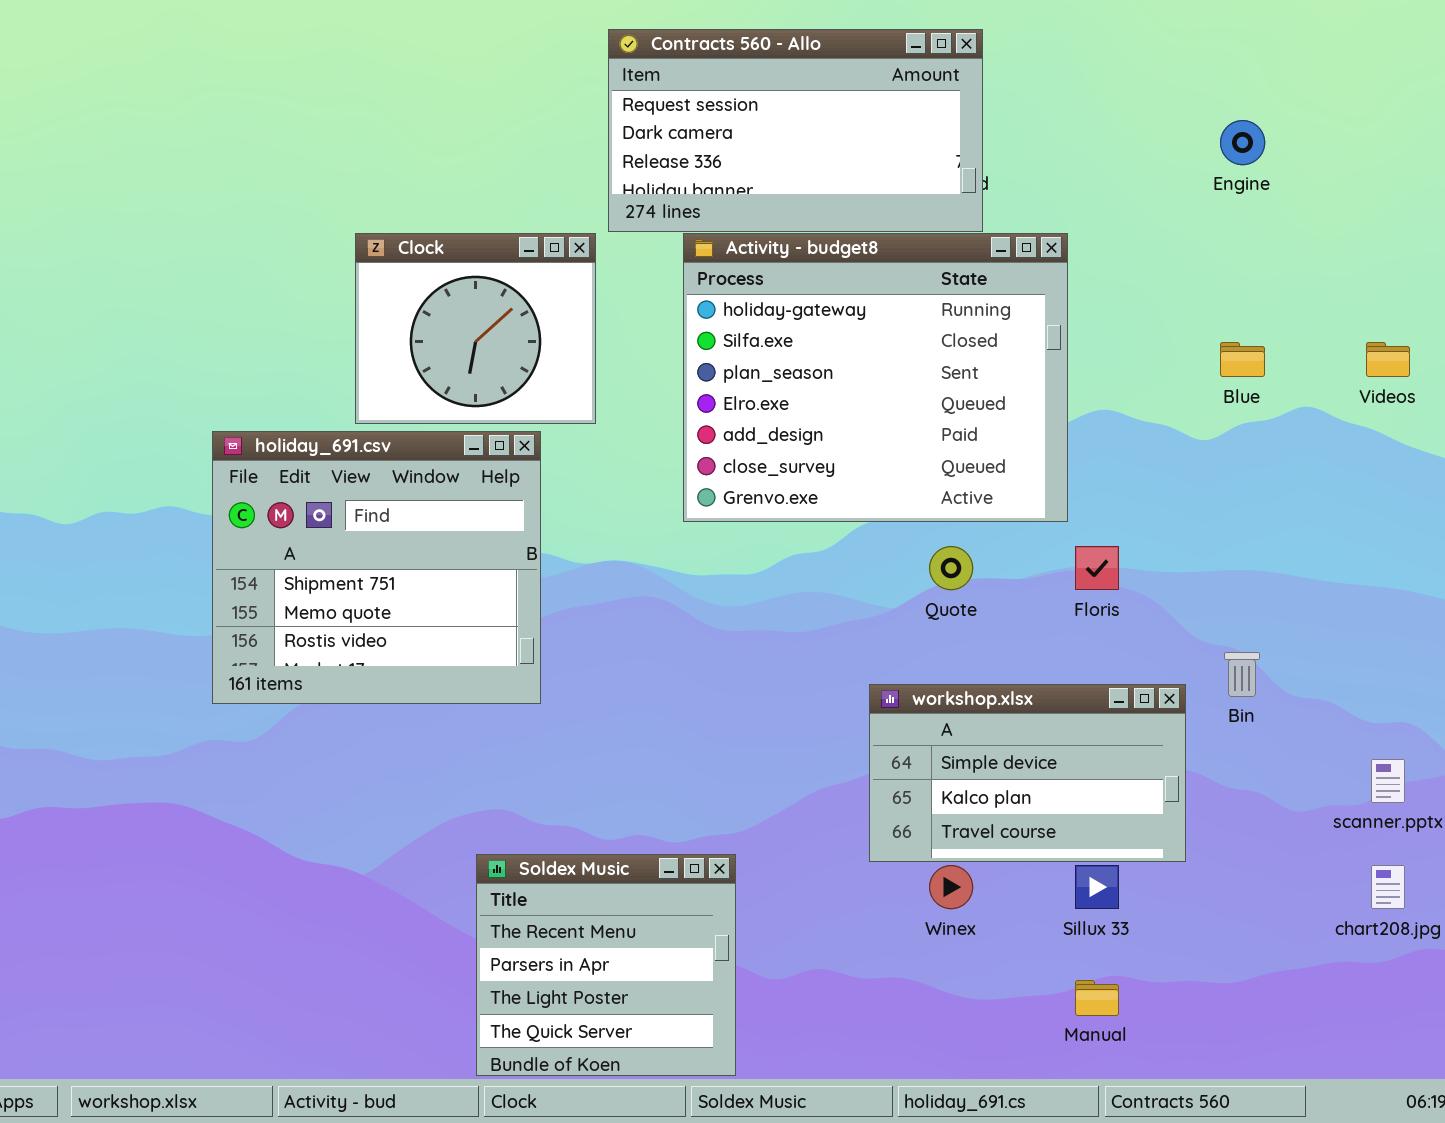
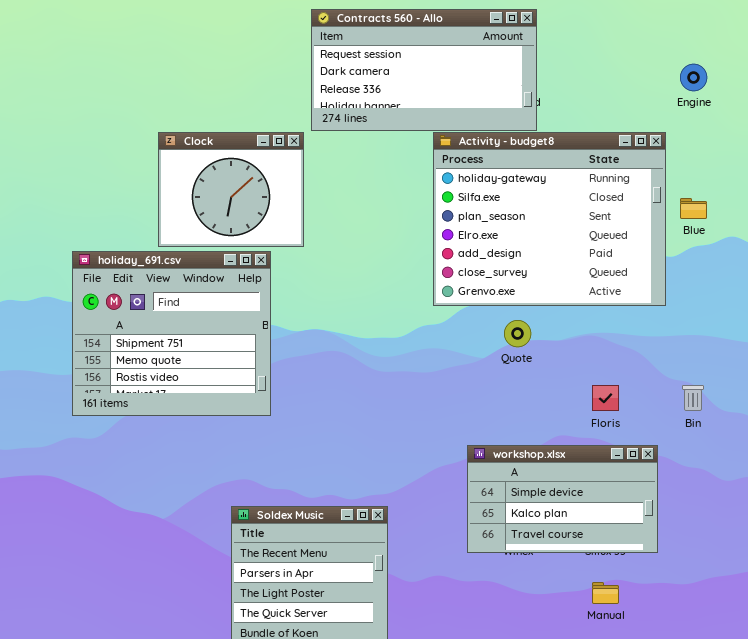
Activity - budget8: [683,233,1068,522] -> [433,132,666,306], moved
Floris: [1075,546,1119,590] -> [592,385,619,411], moved
workshop.xlsx: [869,684,1186,862] -> [467,445,658,553], moved

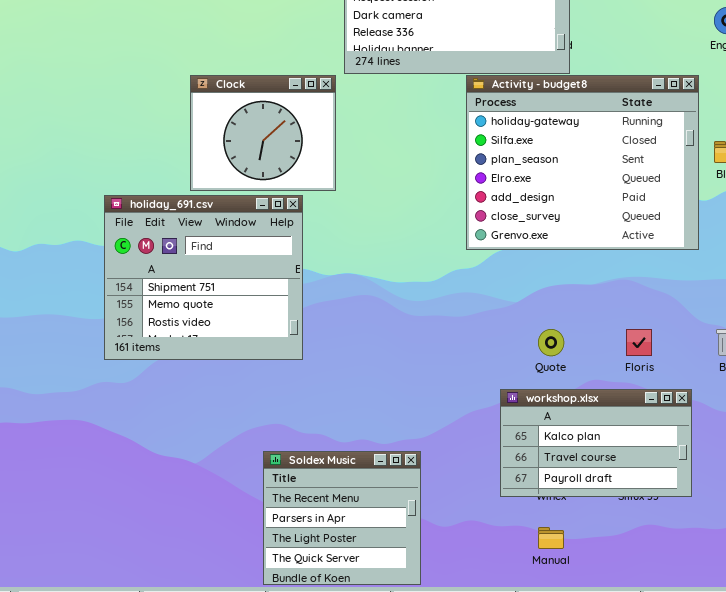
Quote: [504,320,531,347] -> [538,329,564,356], moved
workshop.xlsx: [467,445,658,553] -> [500,389,692,497], scrolled down 1 row
Manual: [592,582,619,604] -> [538,527,564,549], moved

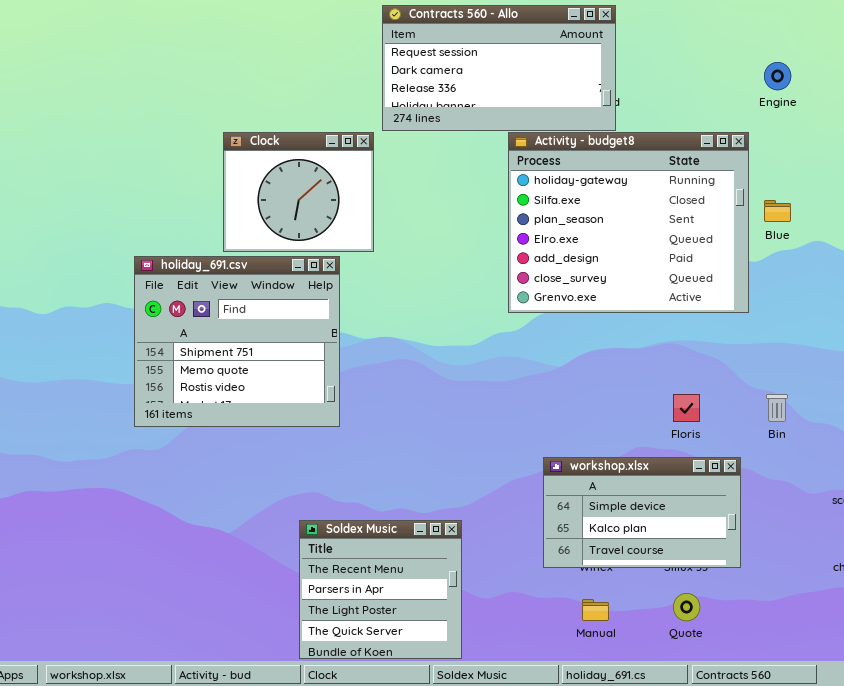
Quote: [538,329,564,356] -> [673,593,700,621], moved
workshop.xlsx: [500,389,692,497] -> [543,457,741,568], scrolled up 1 row

